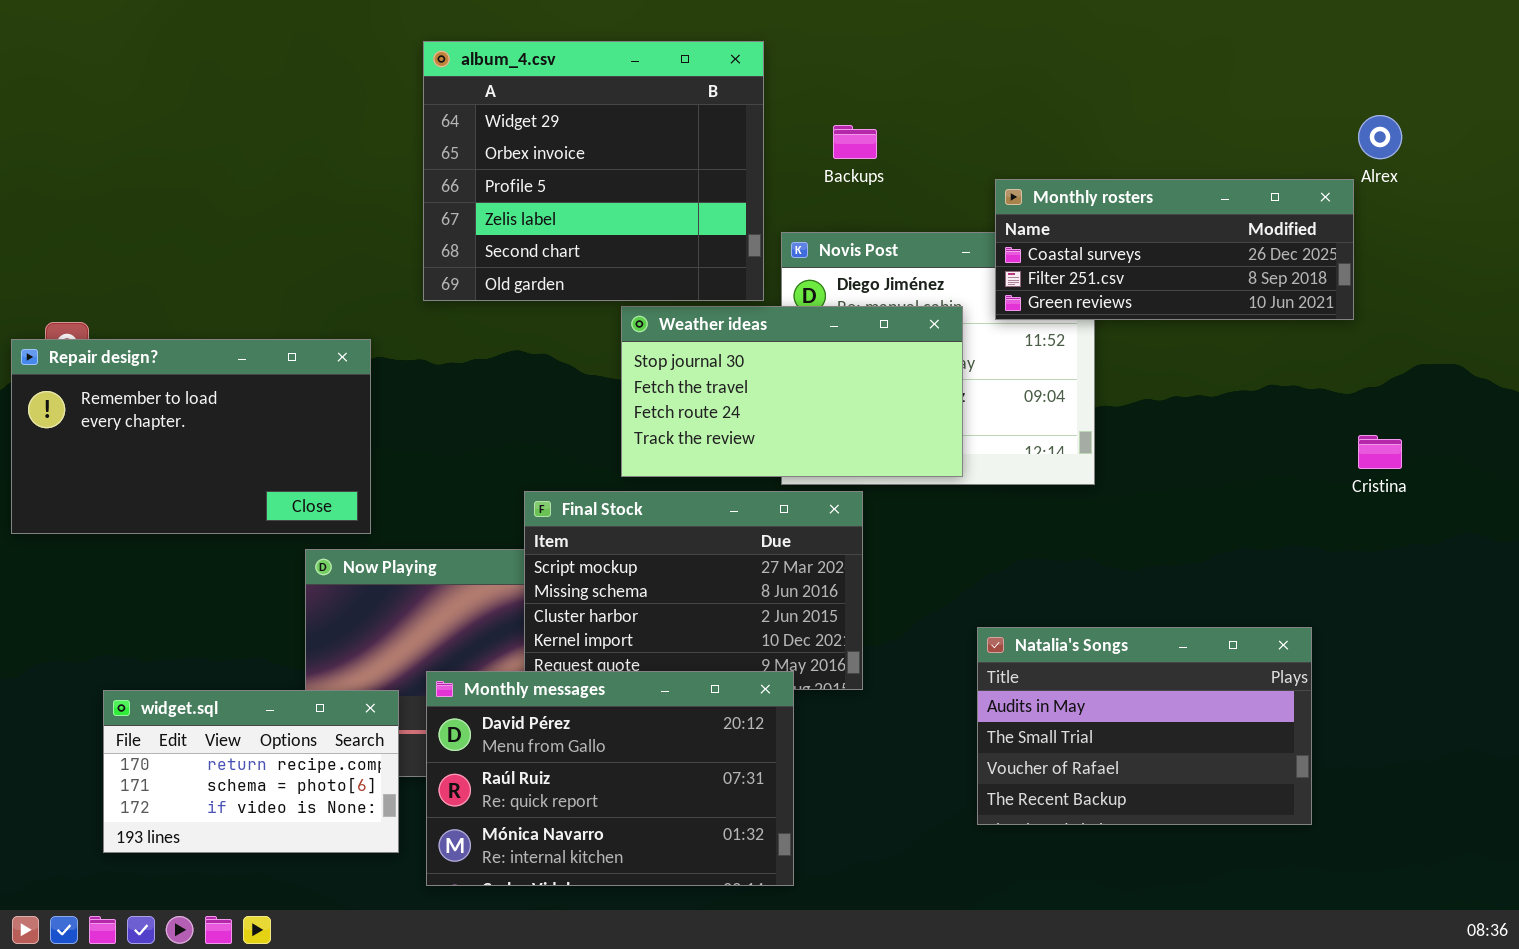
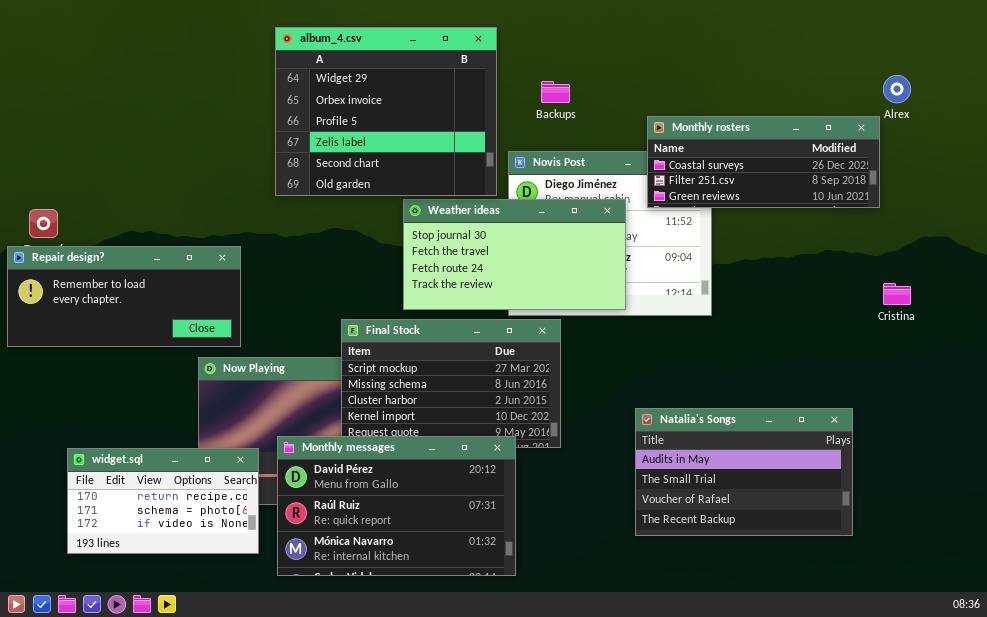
Repair design?: [11,339,371,534] -> [7,246,241,347], resized

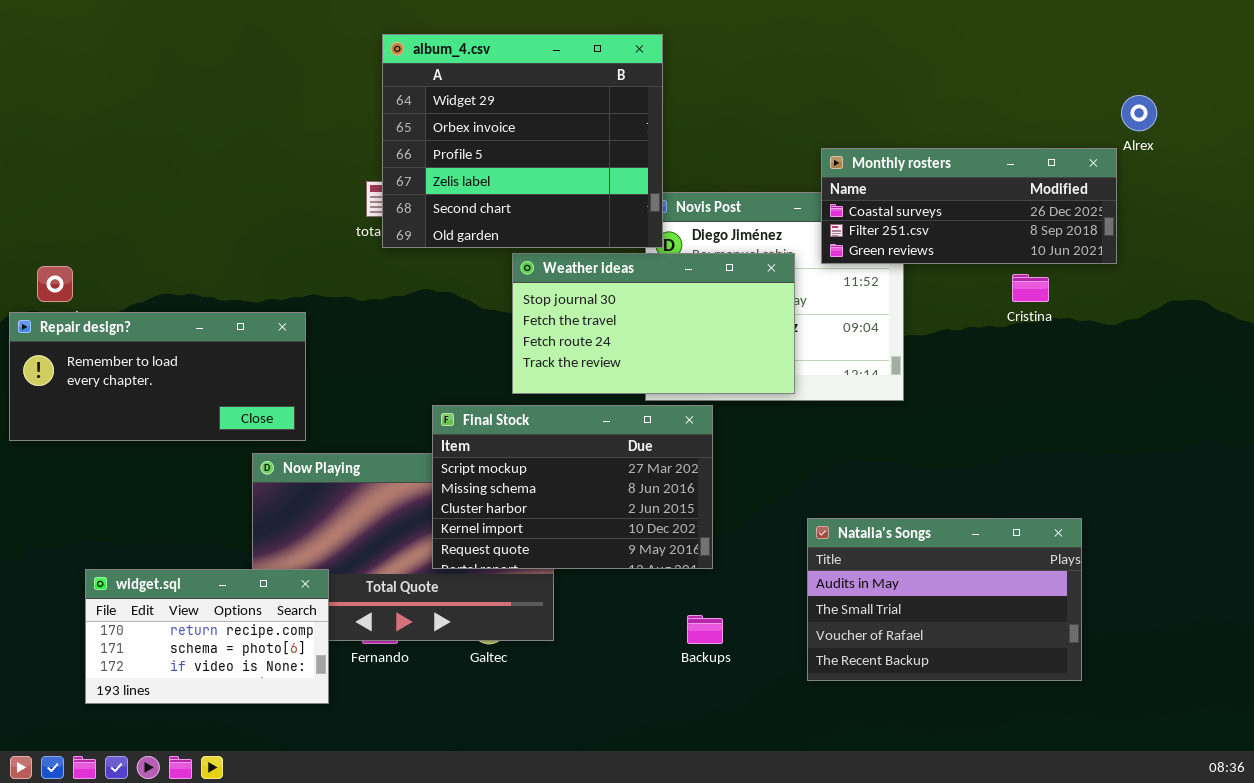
album_4.csv: [275,27,497,196] -> [382,34,663,248], moved
Backups: [541,81,570,103] -> [687,615,723,644], moved
Cristina: [883,283,911,305] -> [1012,274,1049,302], moved
Monthly messages: [277,436,516,576] -> none, closed

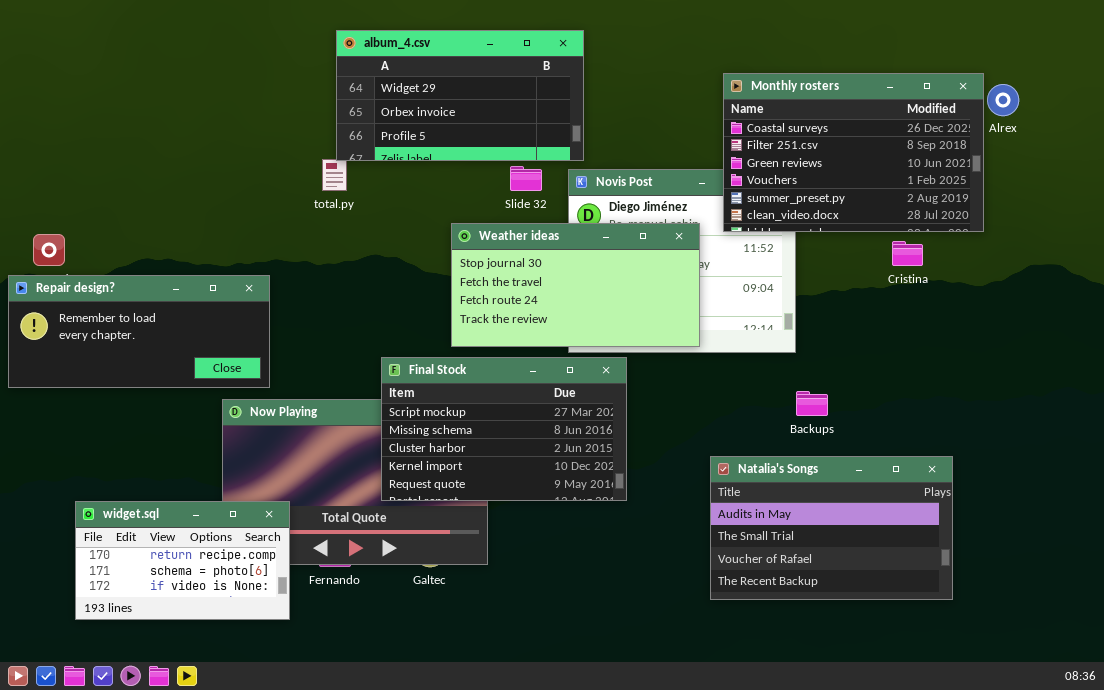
album_4.csv: [382,34,663,248] -> [336,30,584,161], resized
Monthly rosters: [821,148,1117,264] -> [723,73,984,232], resized
Backups: [687,615,723,644] -> [796,391,828,416], moved

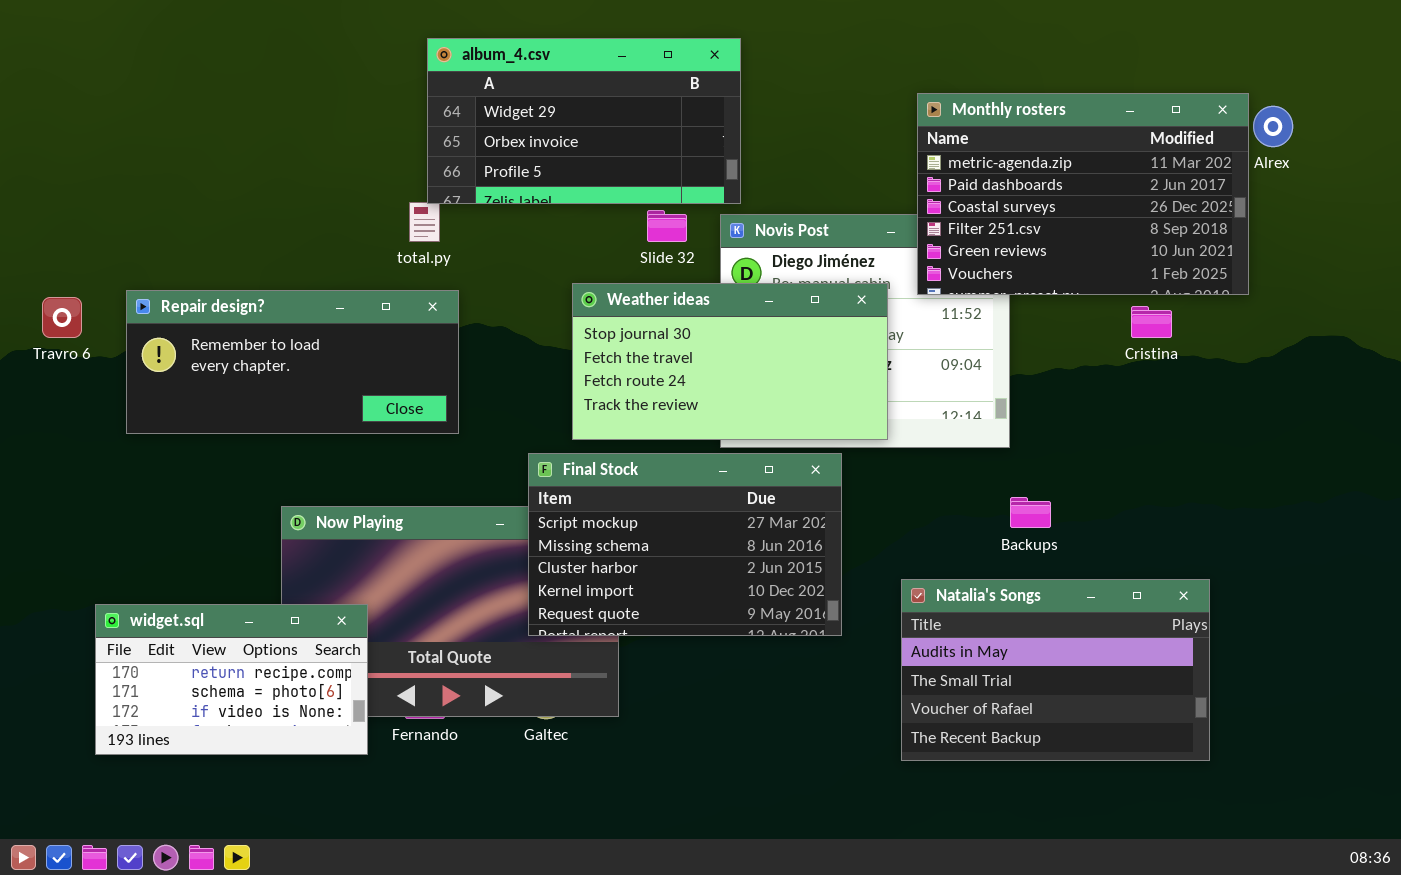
Monthly rosters: [723,73,984,232] -> [917,93,1249,295], scrolled up 2 rows
Repair design?: [8,275,270,388] -> [126,290,459,434], moved
Final Stock: [381,357,627,501] -> [528,453,842,636], moved
widget.sql: [75,501,290,620] -> [95,604,368,755], moved

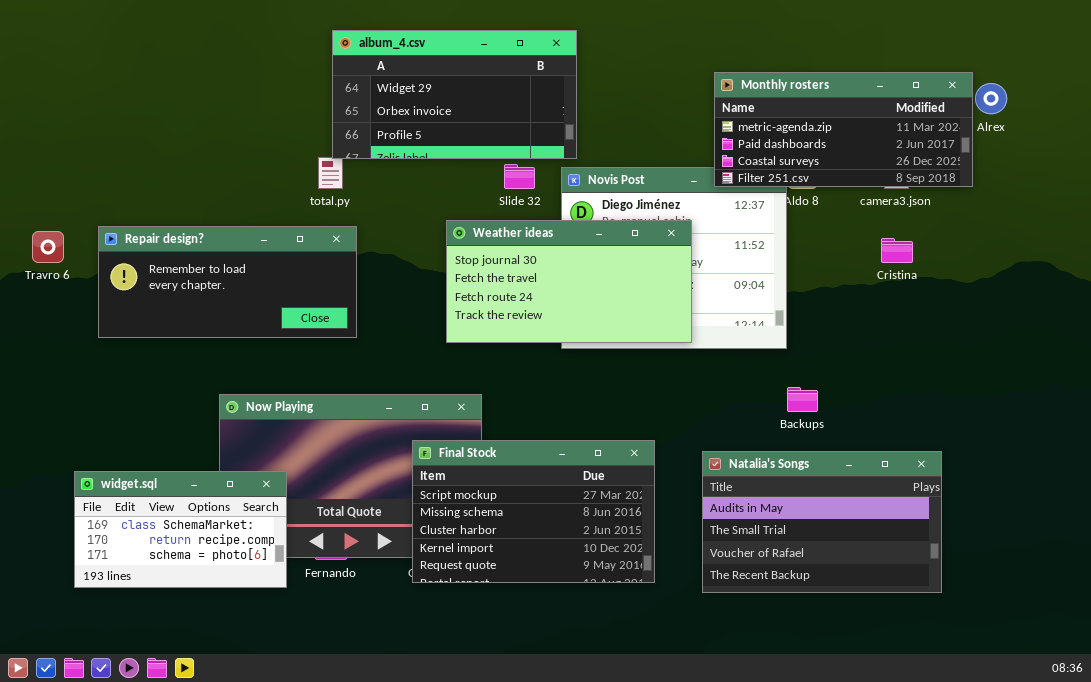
Monthly rosters: [917,93,1249,295] -> [714,72,973,187], resized
Final Stock: [528,453,842,636] -> [412,440,655,583], moved
widget.sql: [95,604,368,755] -> [74,471,287,588], scrolled up 1 row

